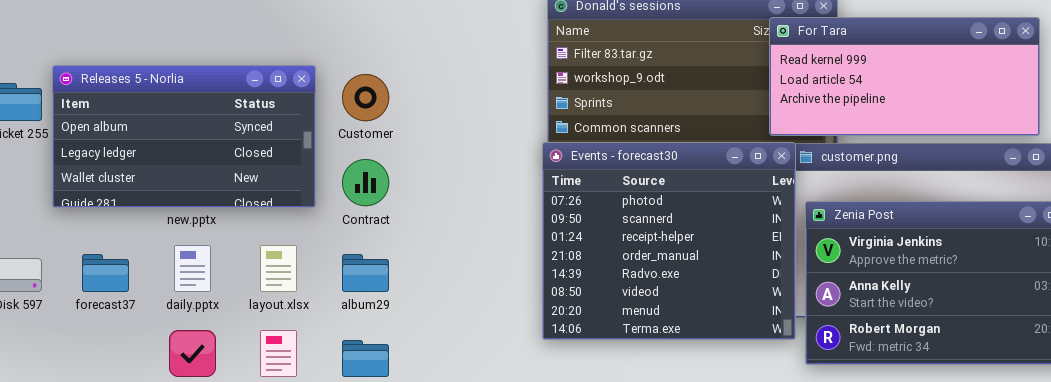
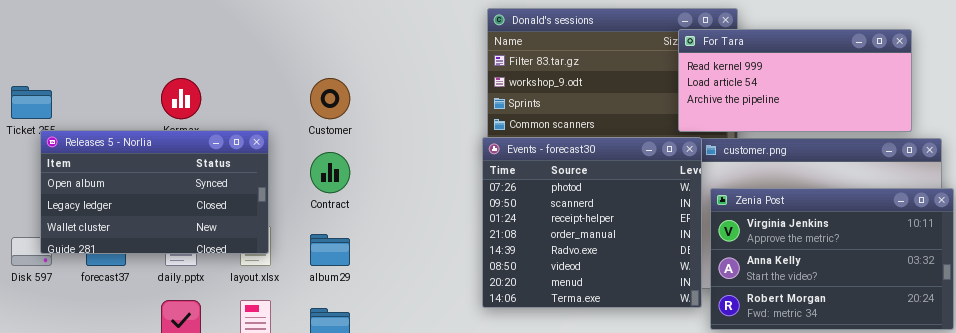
Releases 5 - Norlia: [52,65,316,208] -> [40,130,269,254], moved

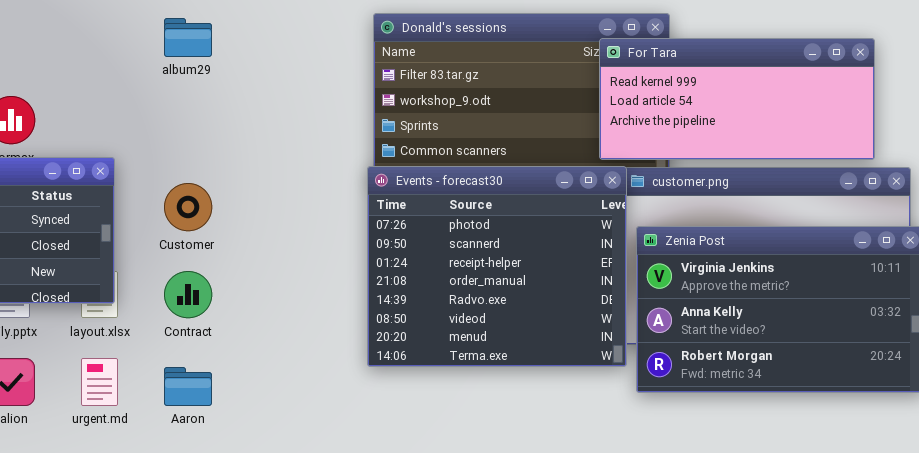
Customer: [310,78,350,119] -> [164,183,212,231], moved
Contract: [310,152,350,193] -> [164,271,212,318], moved
album29: [310,234,350,266] -> [164,18,212,57], moved

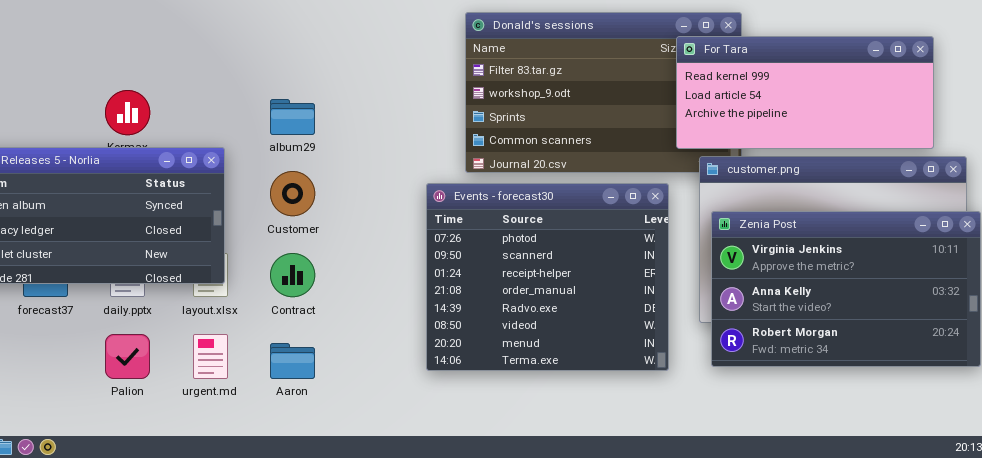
album29: [164,18,212,57] -> [270,99,315,135], moved
Events - forecast30: [367,166,627,367] -> [426,183,669,371], moved

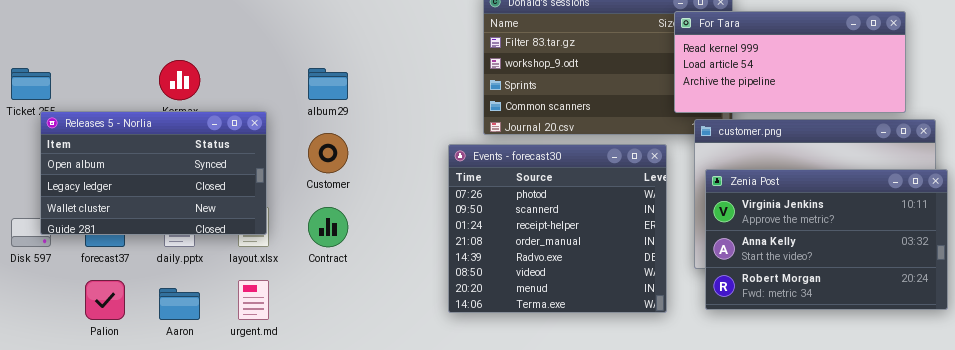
Palion: [105,334,150,379] -> [85,280,125,320], moved
Aaron: [270,343,315,379] -> [159,288,200,320], moved

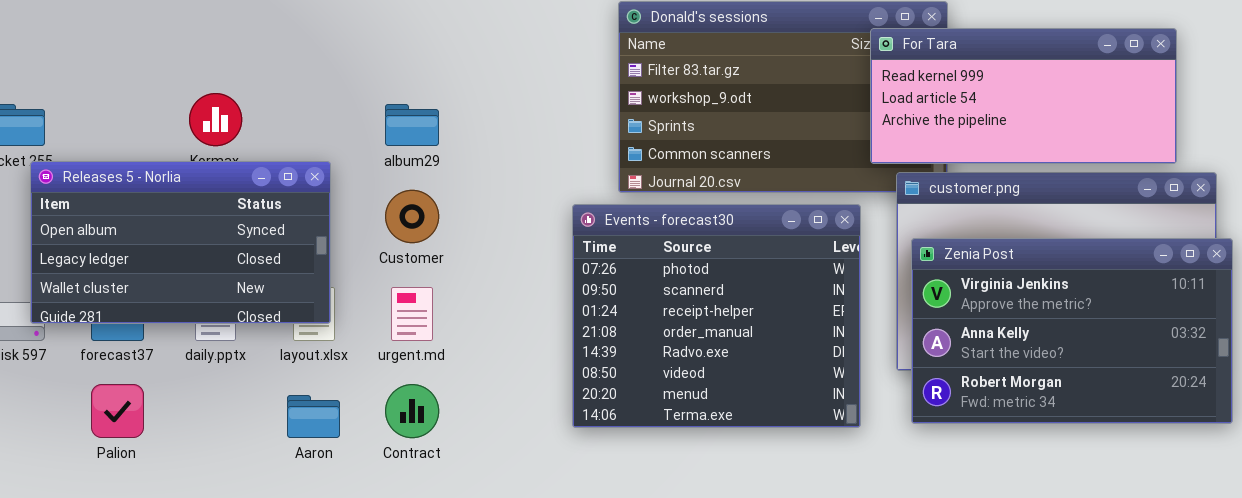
Contract: [308,207,348,247] -> [385,384,439,438], moved
urgent.md: [238,280,269,320] -> [391,287,433,341], moved
Aaron: [159,288,200,320] -> [287,395,340,438], moved

